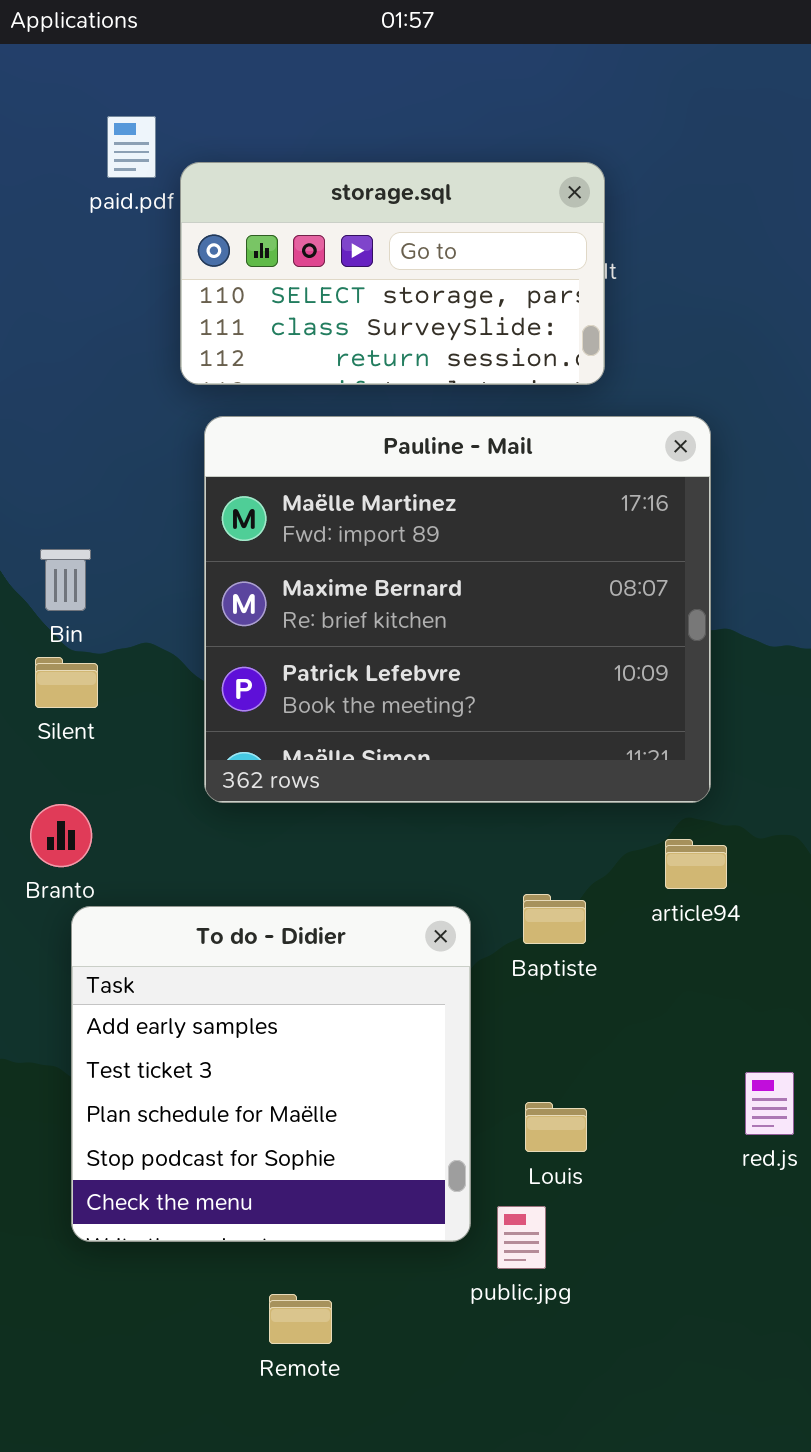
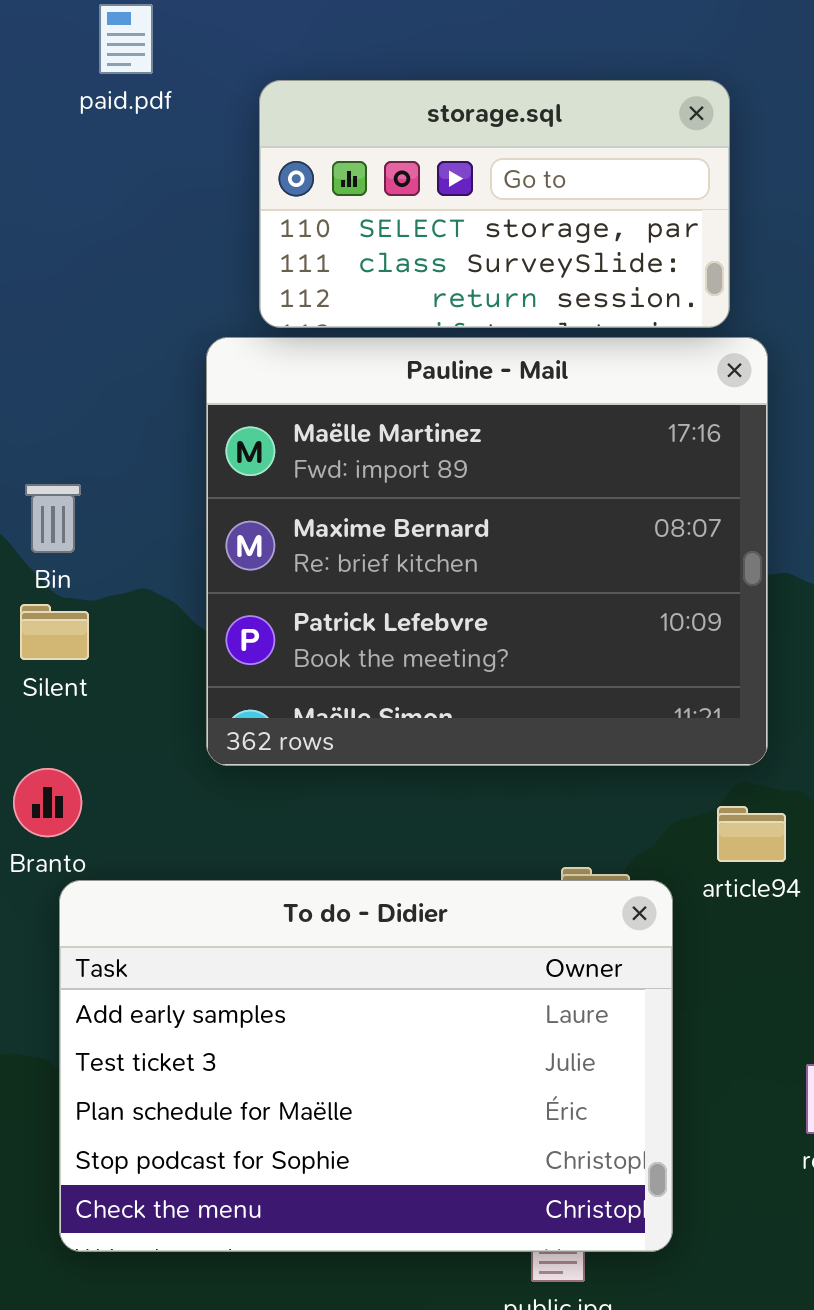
storage.sql: [180,162,605,385] -> [259,80,730,328], moved
To do - Didier: [71,906,471,1242] -> [59,880,673,1252], resized

